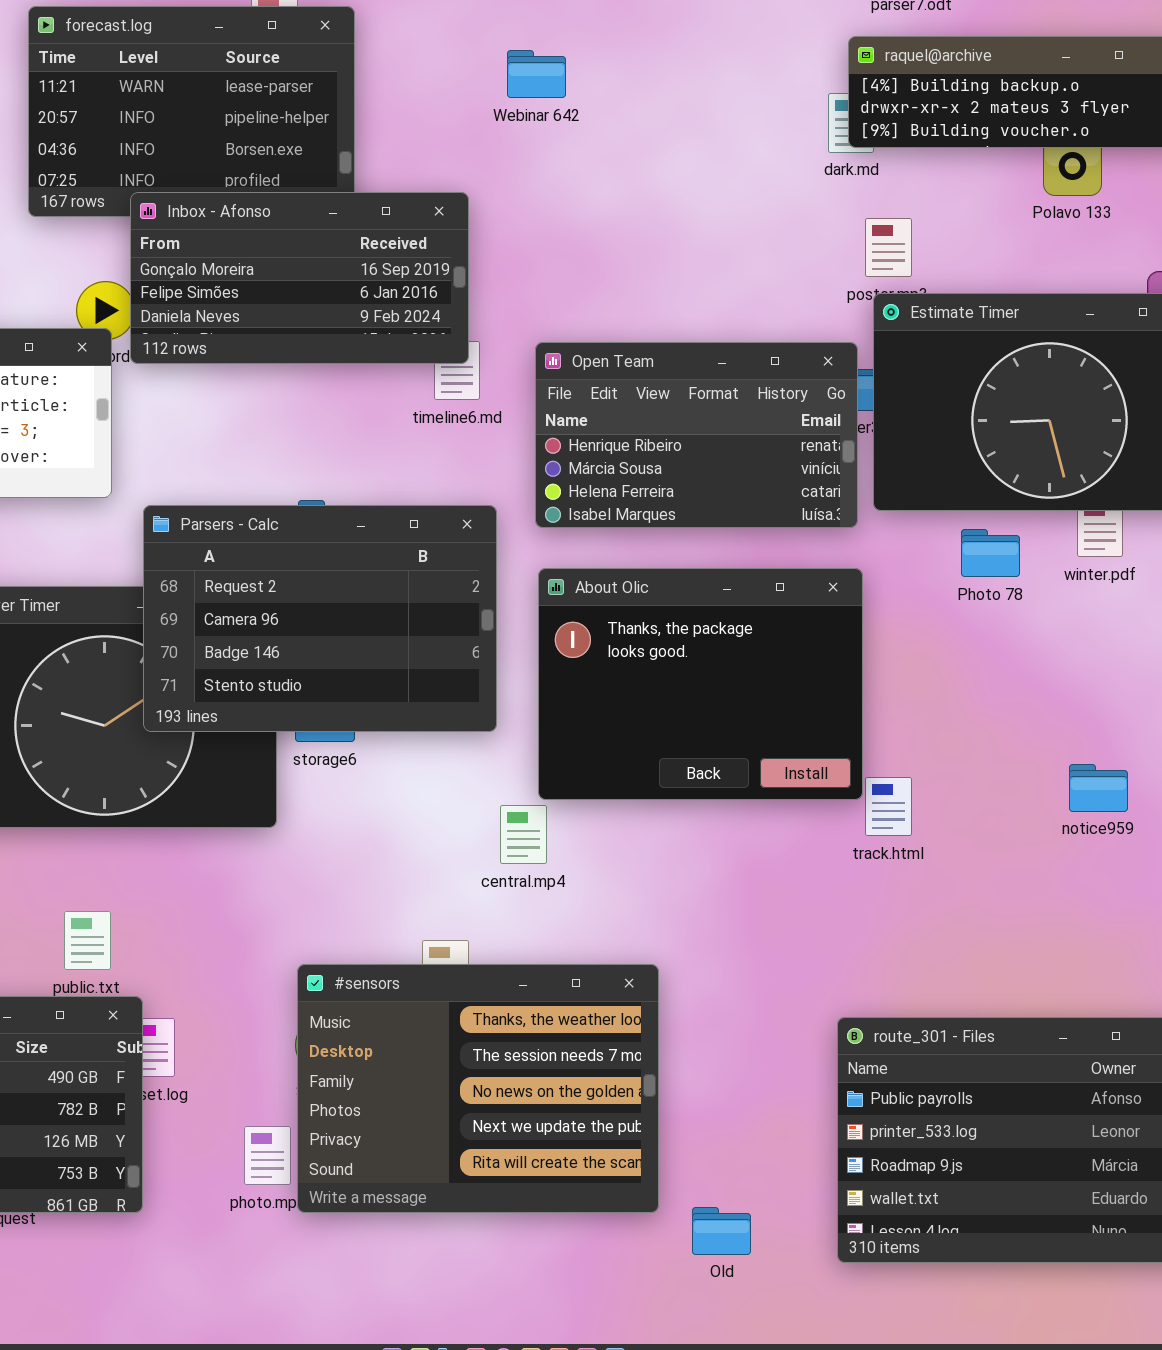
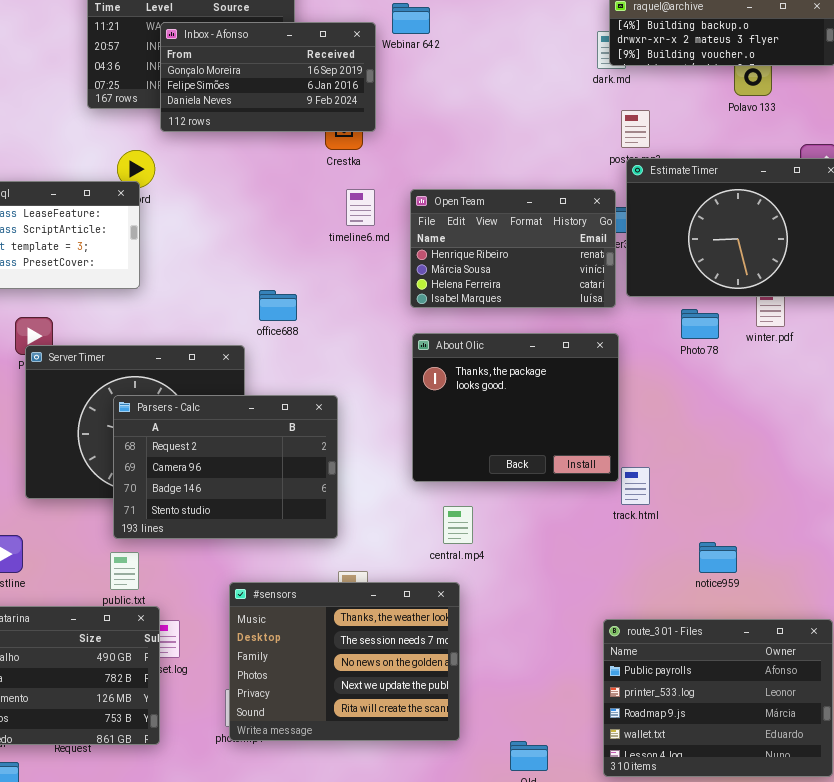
Inbox - Afonso: [130,192,469,364] -> [160,22,376,132], moved
Parsers - Calc: [143,505,497,732] -> [113,395,338,539], moved
notice959: [1069,764,1128,812] -> [699,542,737,573], moved
central.mp4: [500,805,547,864] -> [443,506,473,544], moved
#sensors: [297,964,659,1213] -> [229,582,460,741], moved

